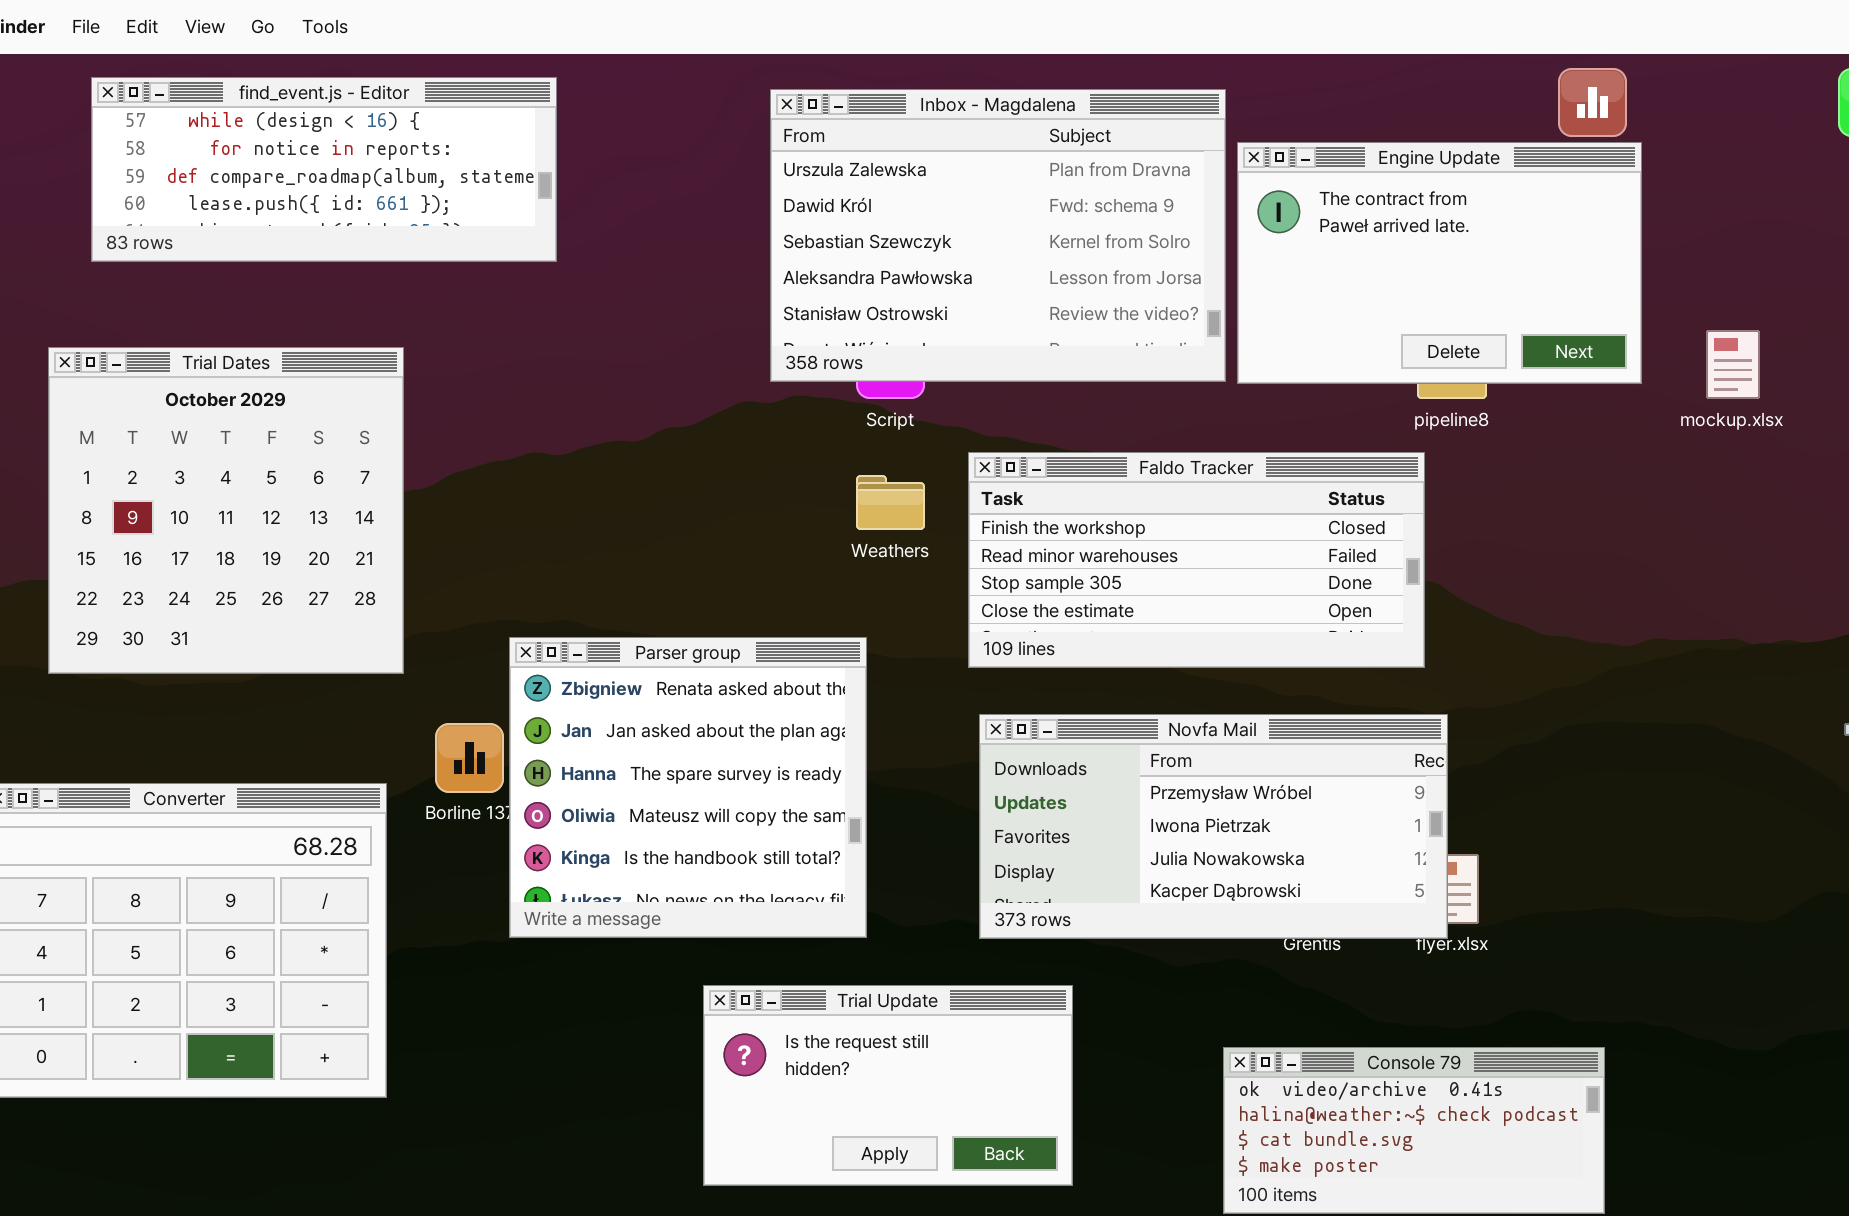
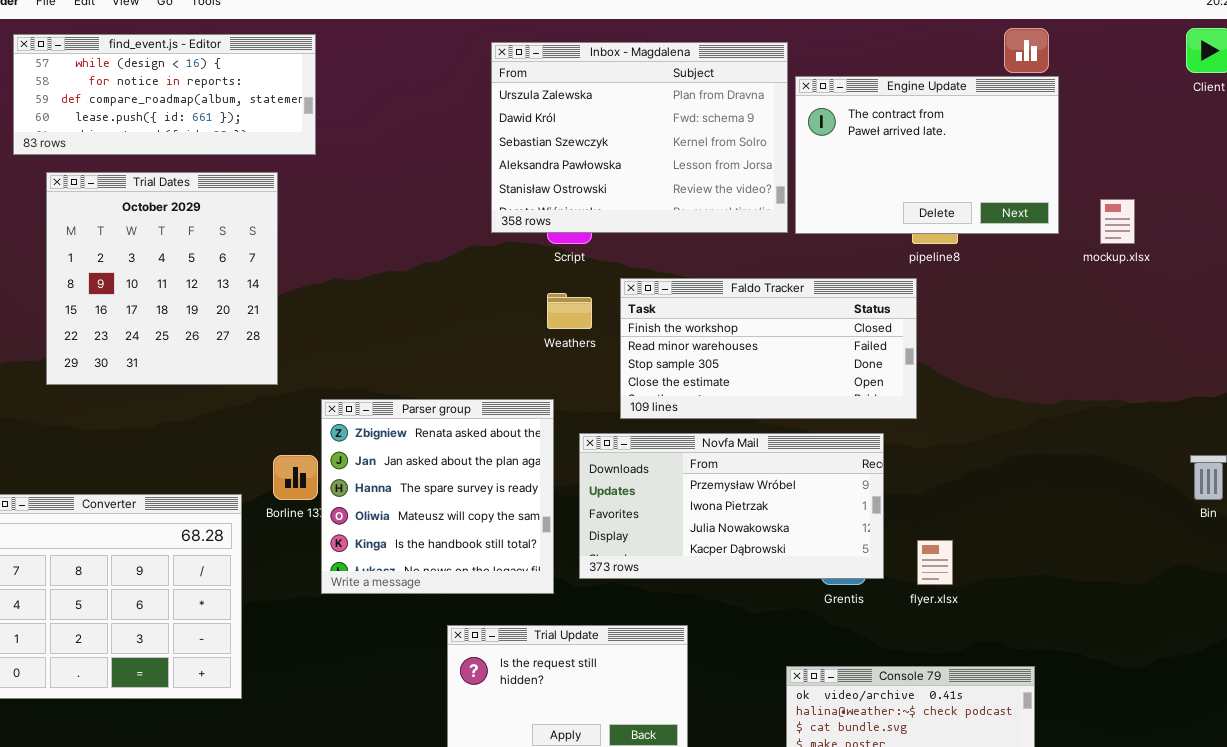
find_event.js - Editor: [91,77,557,262] -> [13,34,316,155], moved
Trial Dates: [48,347,404,674] -> [46,172,278,385], moved
Novfa Mail: [979,714,1448,939] -> [579,433,884,579], moved

